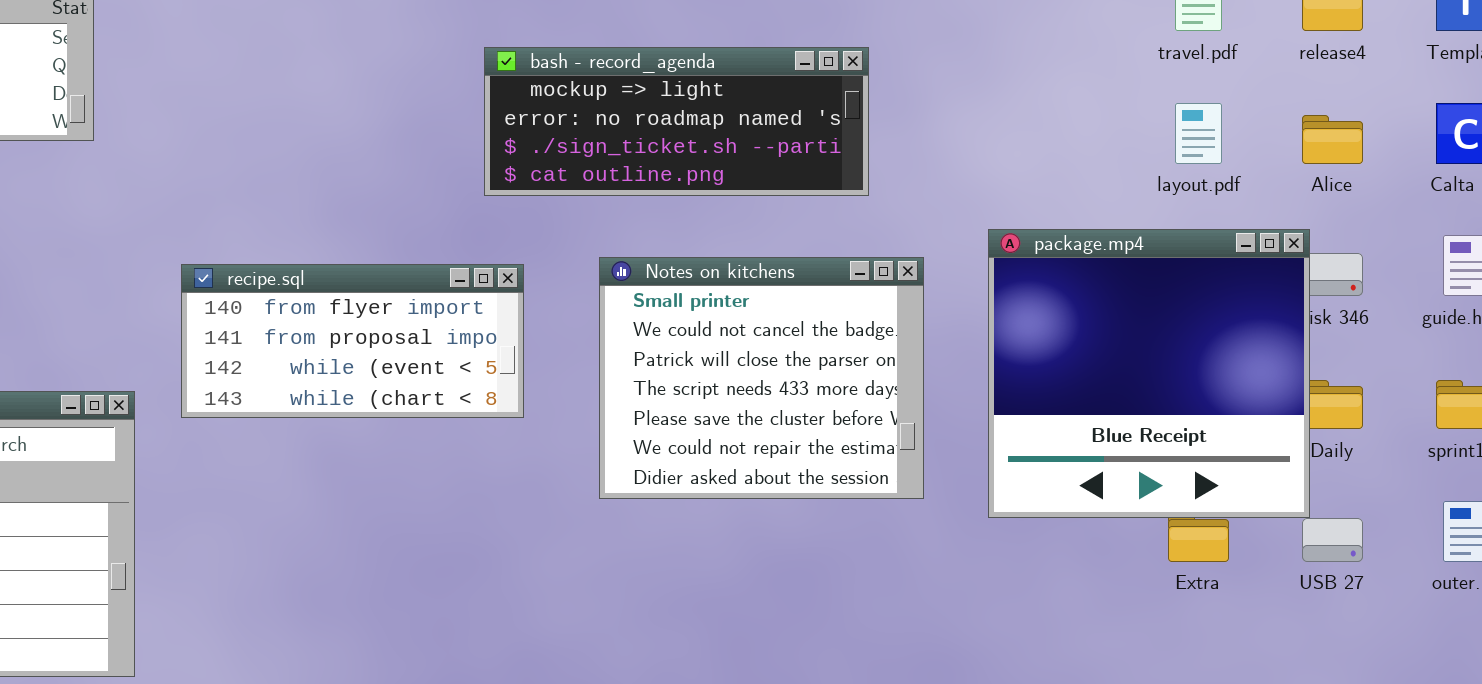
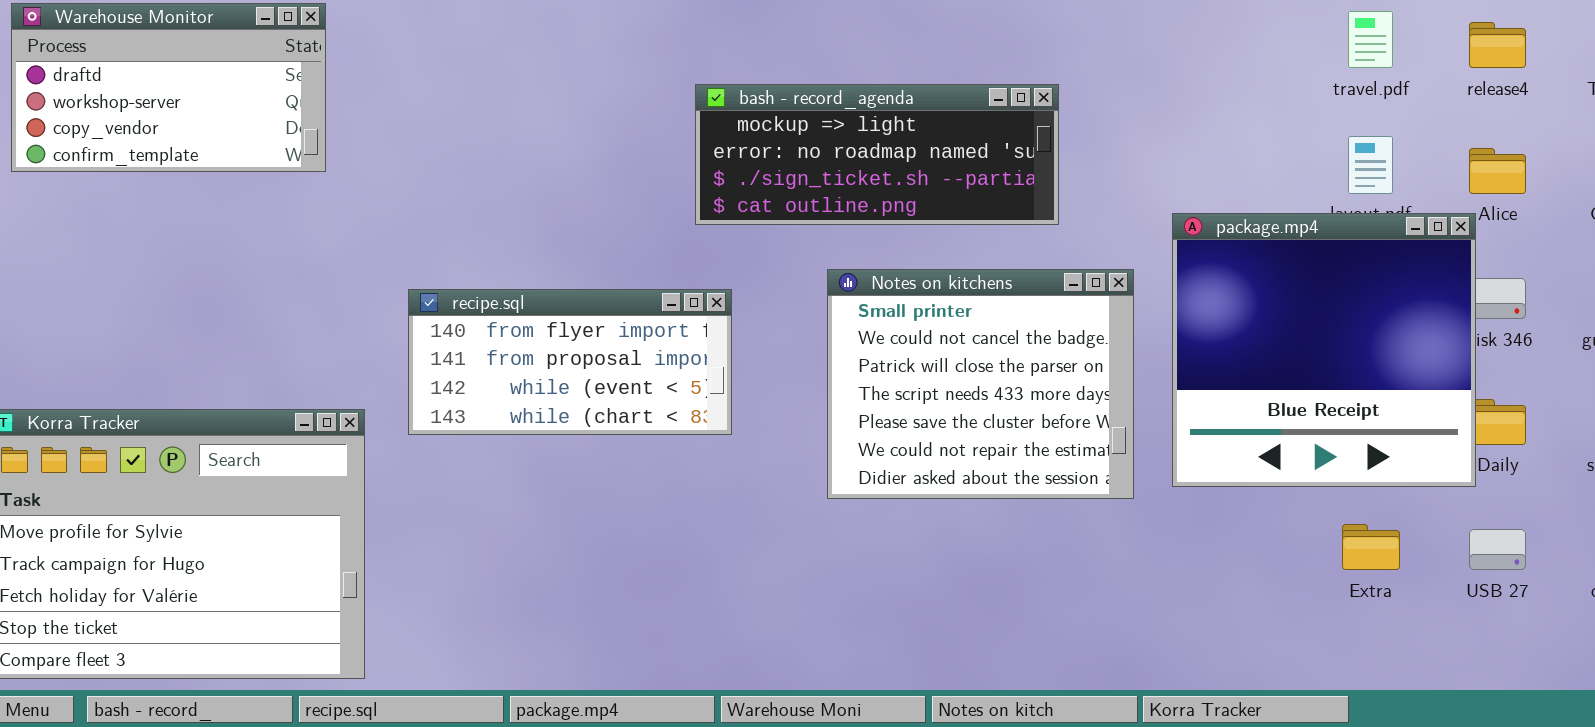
package.mp4: [988,229,1310,518] -> [1172,213,1476,487], moved
Notes on kitchens: [599,257,924,499] -> [827,269,1134,499], moved

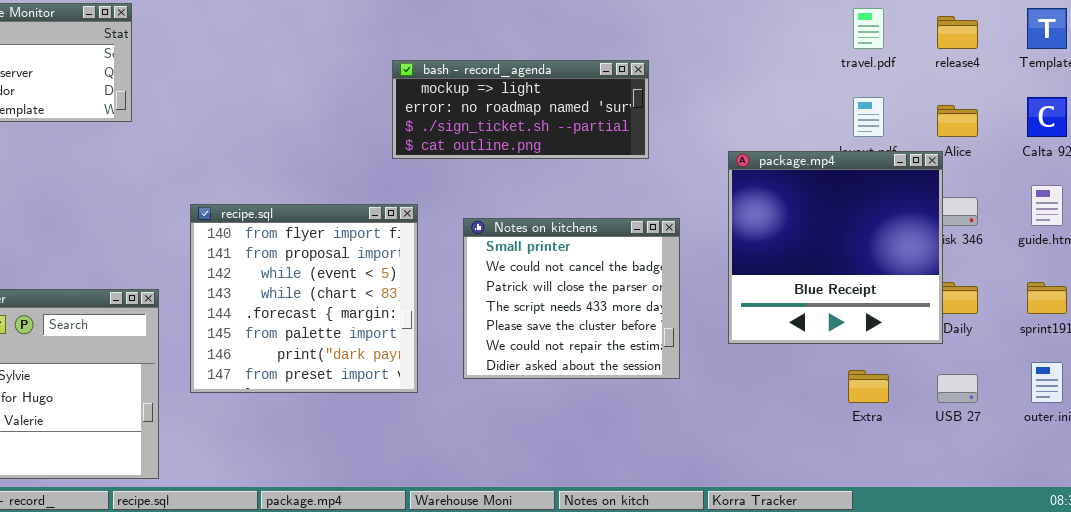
Notes on kitchens: [827,269,1134,499] -> [463,218,680,379], moved
recipe.sql: [408,289,732,435] -> [190,204,418,393], resized

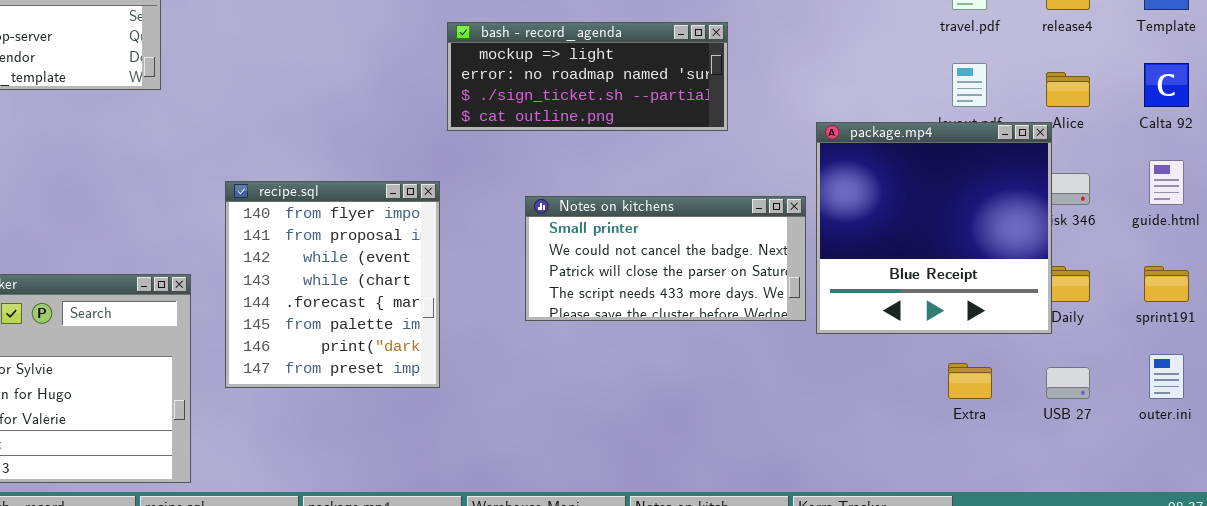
recipe.sql: [190,204,418,393] -> [225,181,440,388], resized
Notes on kitchens: [463,218,680,379] -> [525,196,806,321], resized

